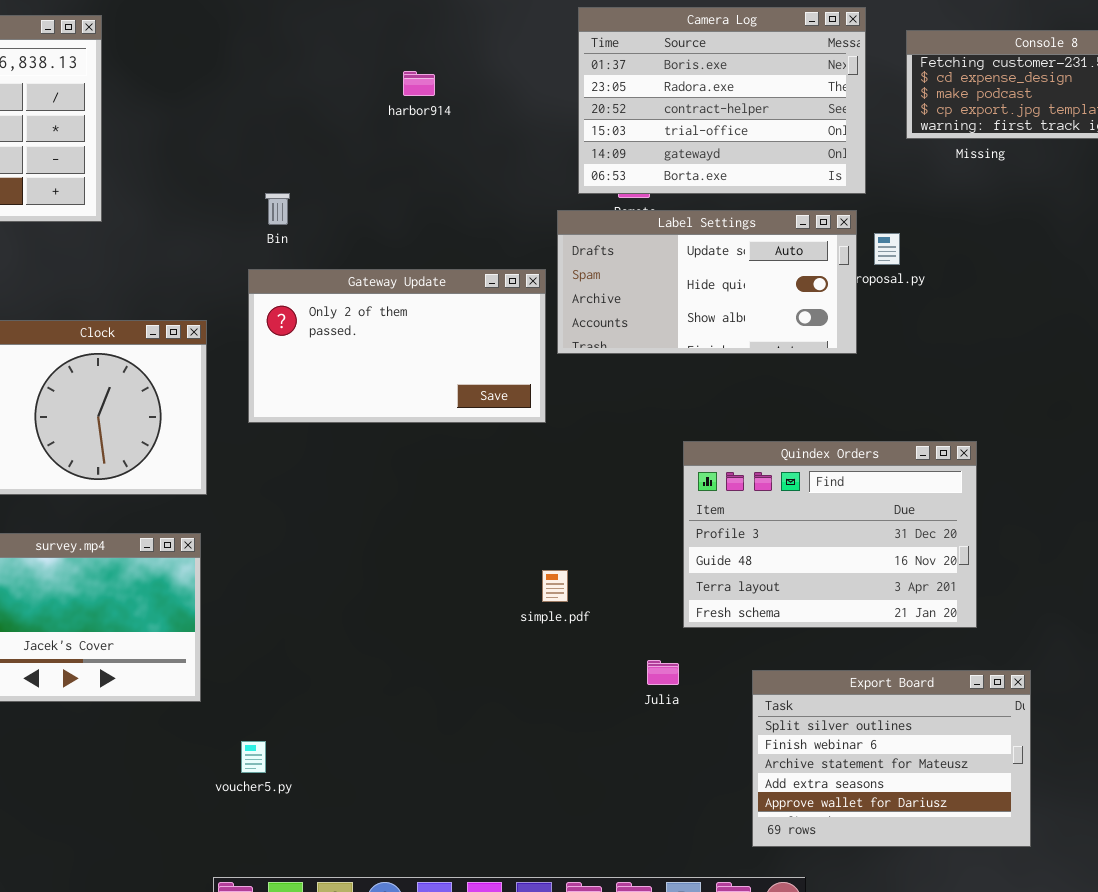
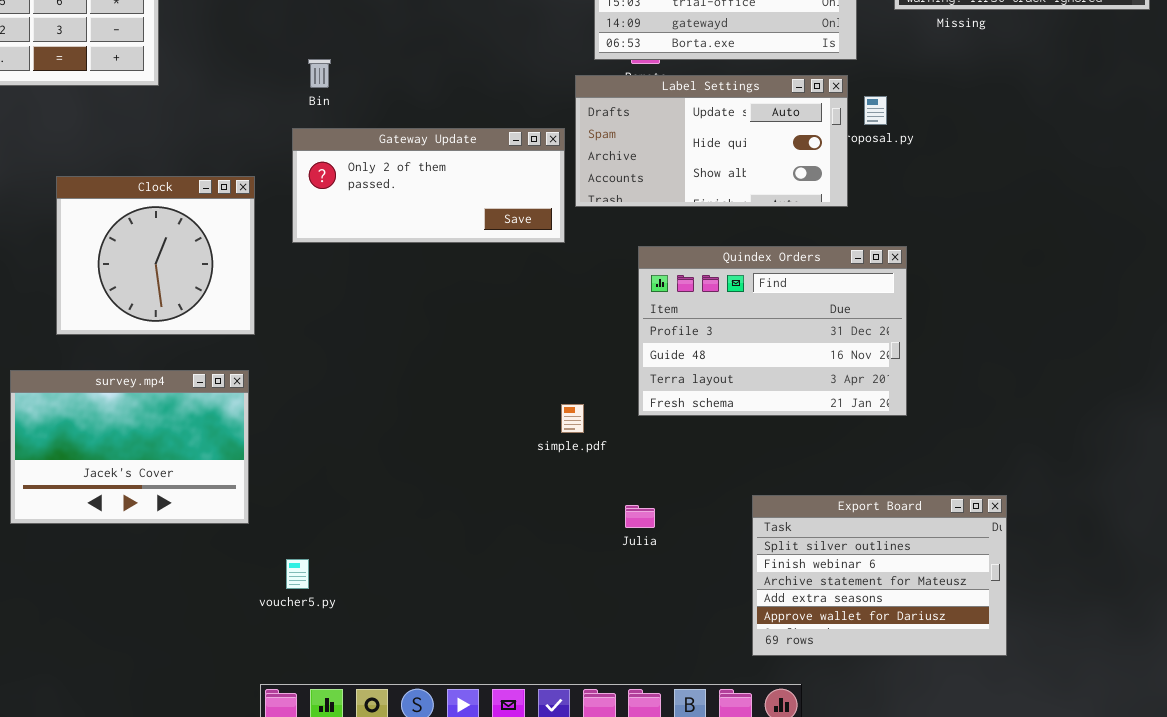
Gateway Update: [248,269,546,423] -> [292,128,565,243], resized
Quindex Orders: [683,441,977,628] -> [638,246,907,416], moved
Julia: [647,660,679,685] -> [625,505,655,528], moved

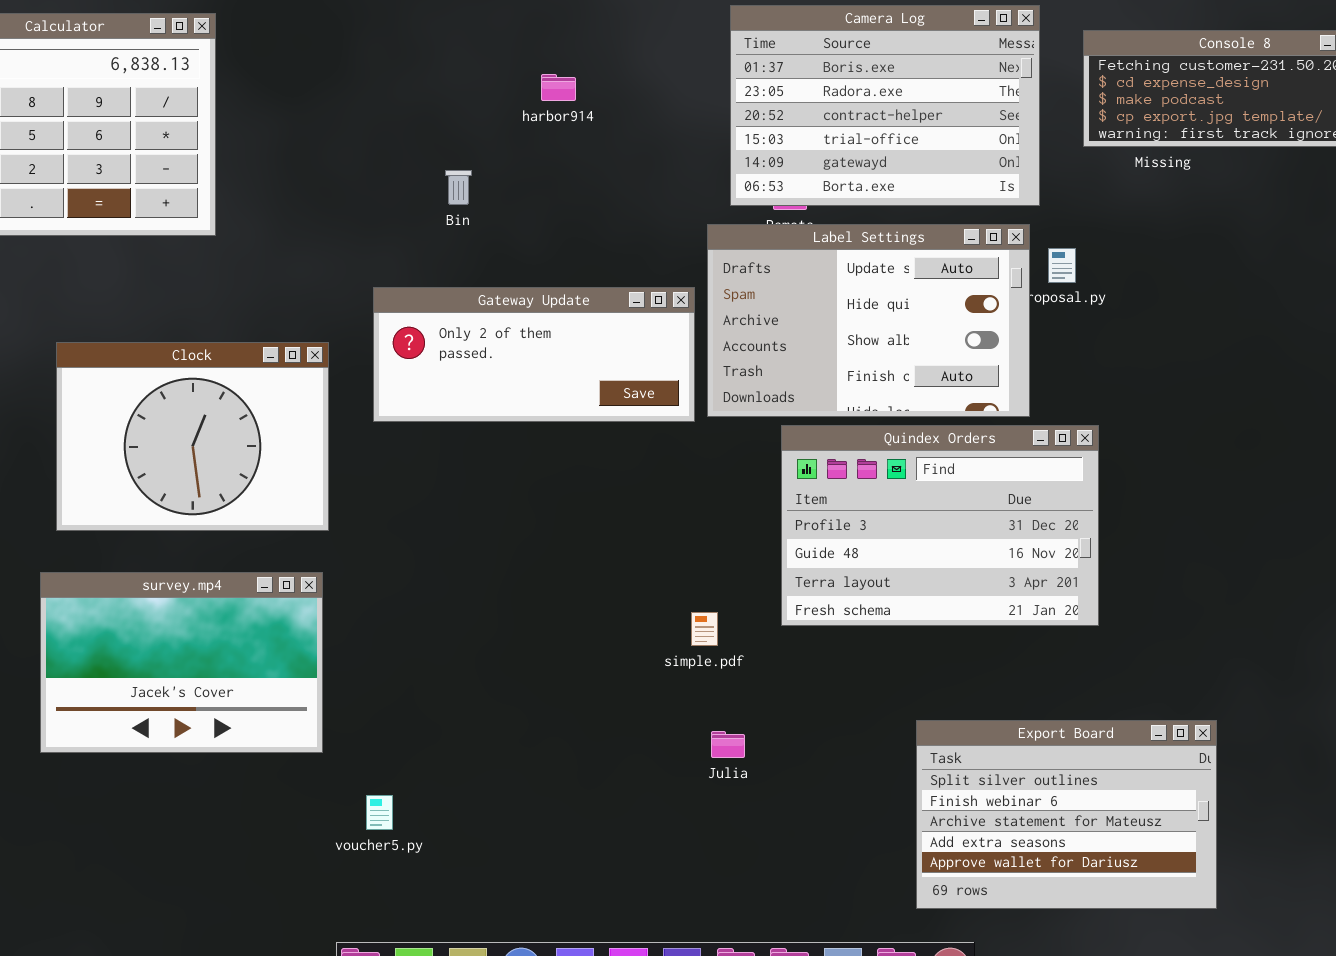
Bin: [308,59,331,88] -> [445,170,472,205], moved
Label Settings: [575,75,848,207] -> [707,224,1030,417], resized
Clock: [56,176,255,335] -> [56,342,329,531], resized
Julia: [625,505,655,528] -> [711,731,745,758], moved

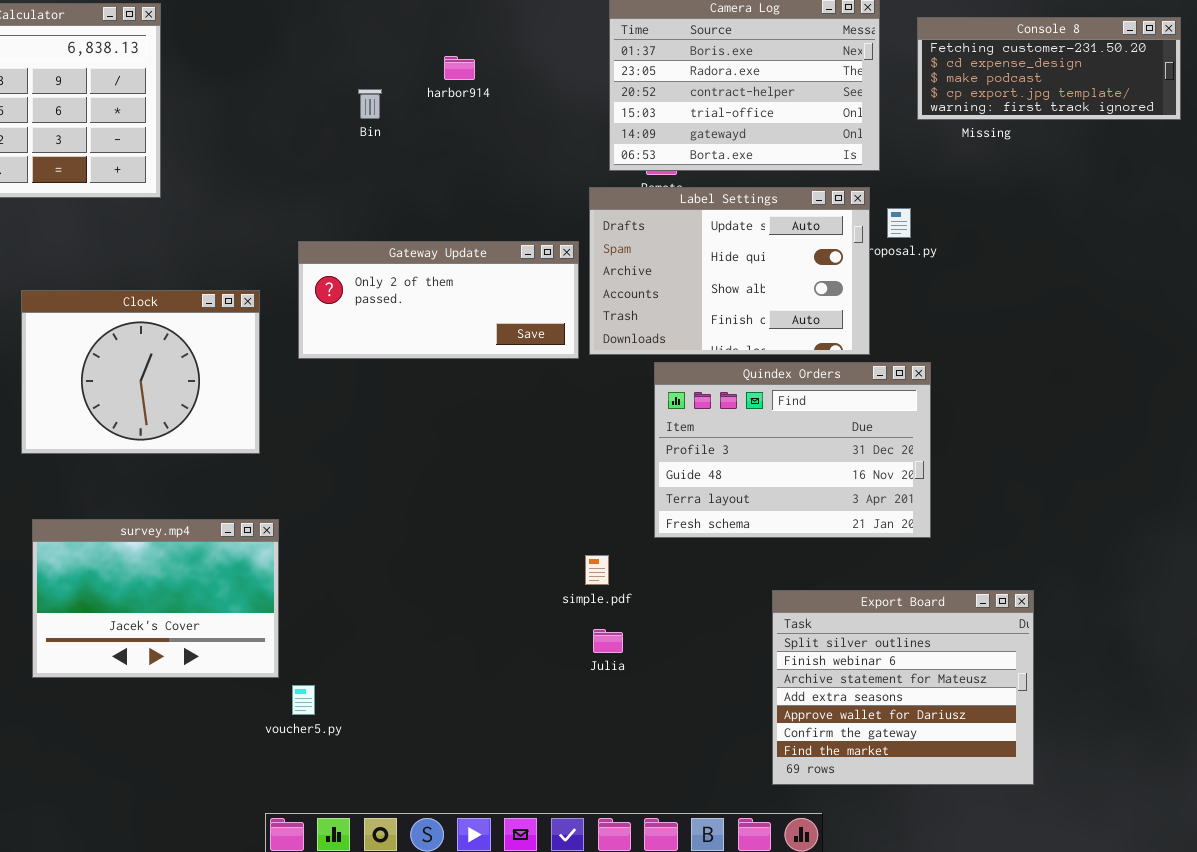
Bin: [445,170,472,205] -> [358,89,382,119], moved
survey.mp4: [40,572,323,753] -> [32,519,279,678], moved
simple.pdf: [691,612,718,646] -> [585,555,609,585], moved
Export Board: [916,720,1217,909] -> [772,590,1034,785], resized

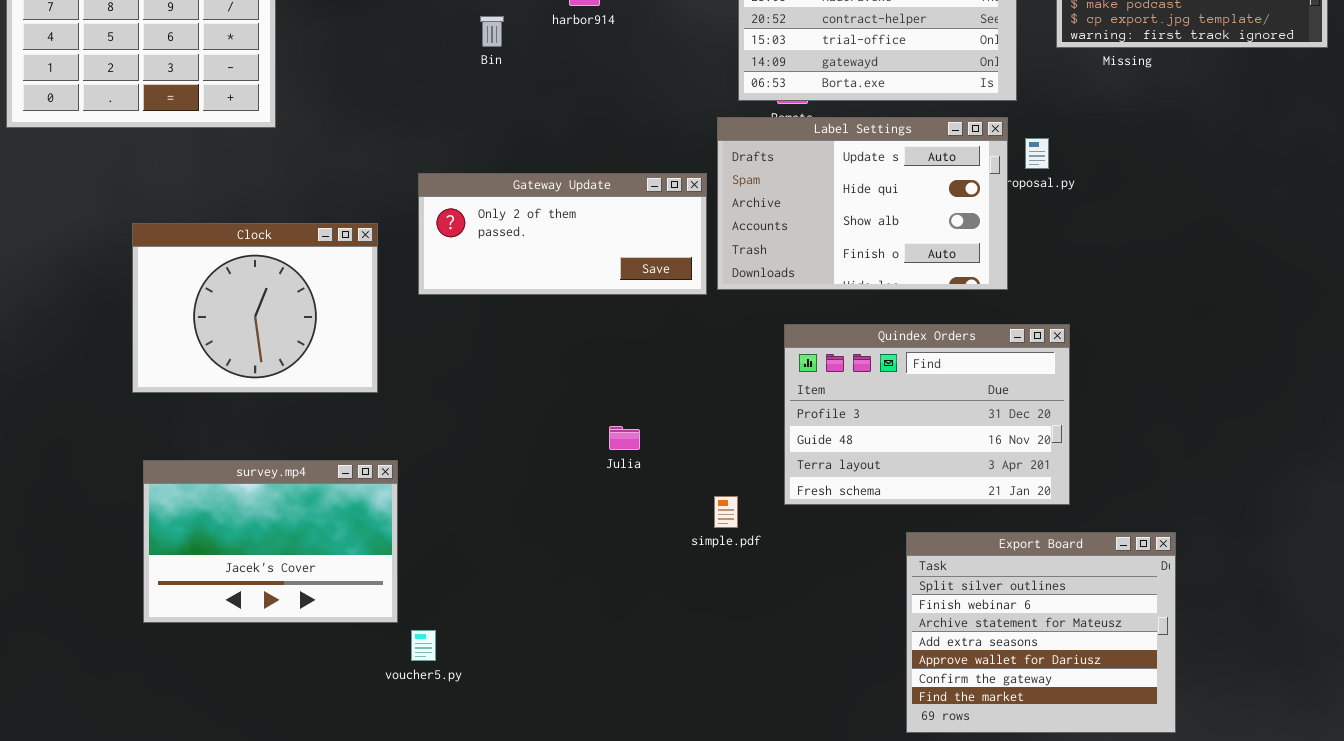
Quindex Orders: [654,362,931,538] -> [784,324,1070,505], moved
Julia: [593,629,623,653] -> [609,426,640,450], moved

